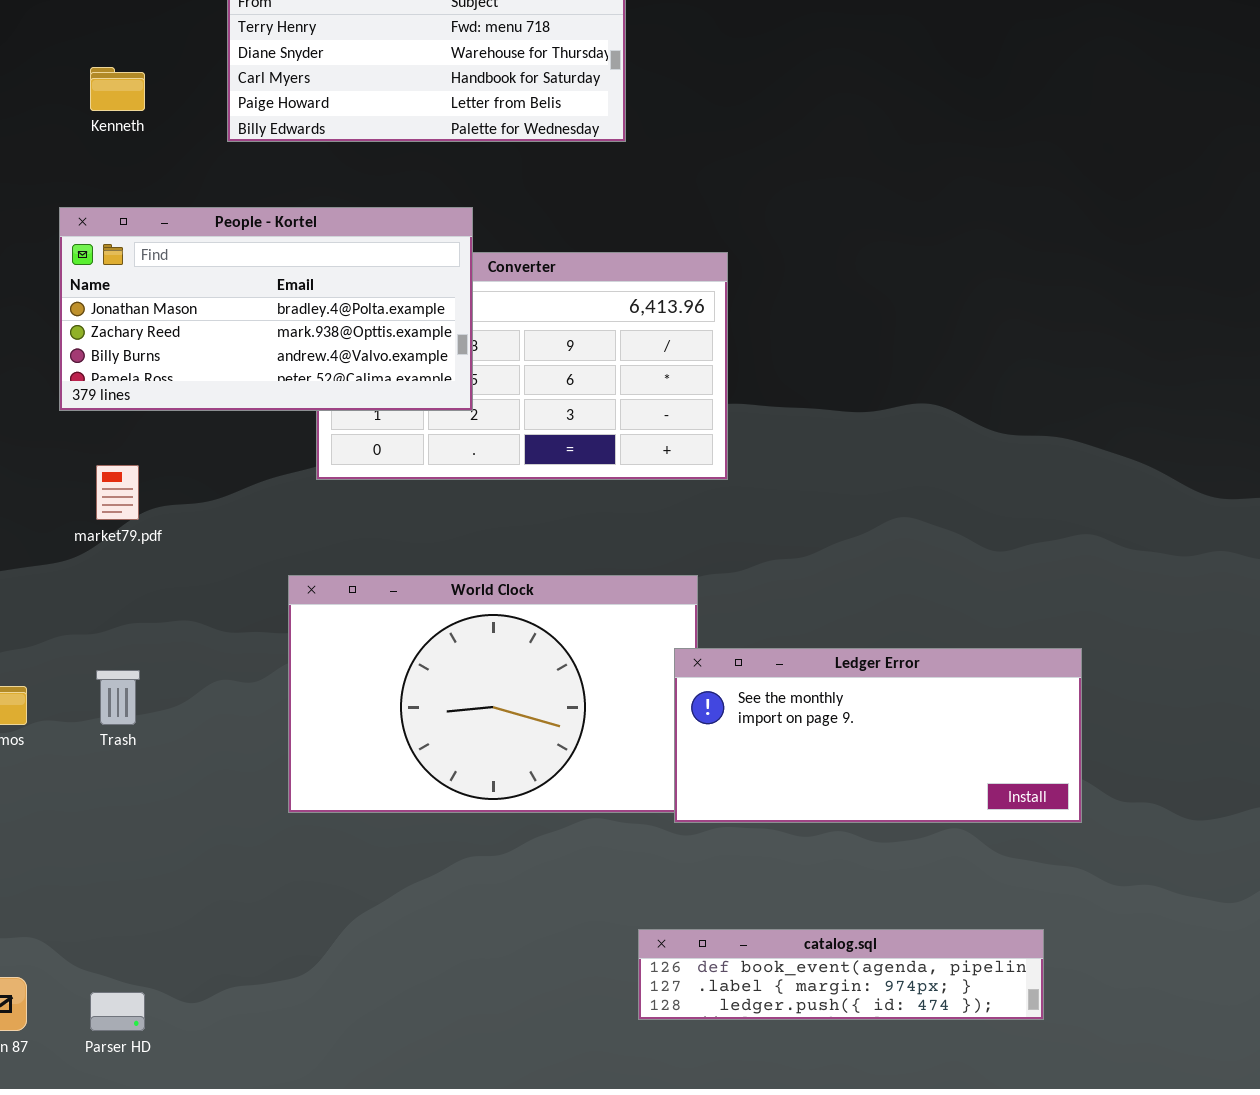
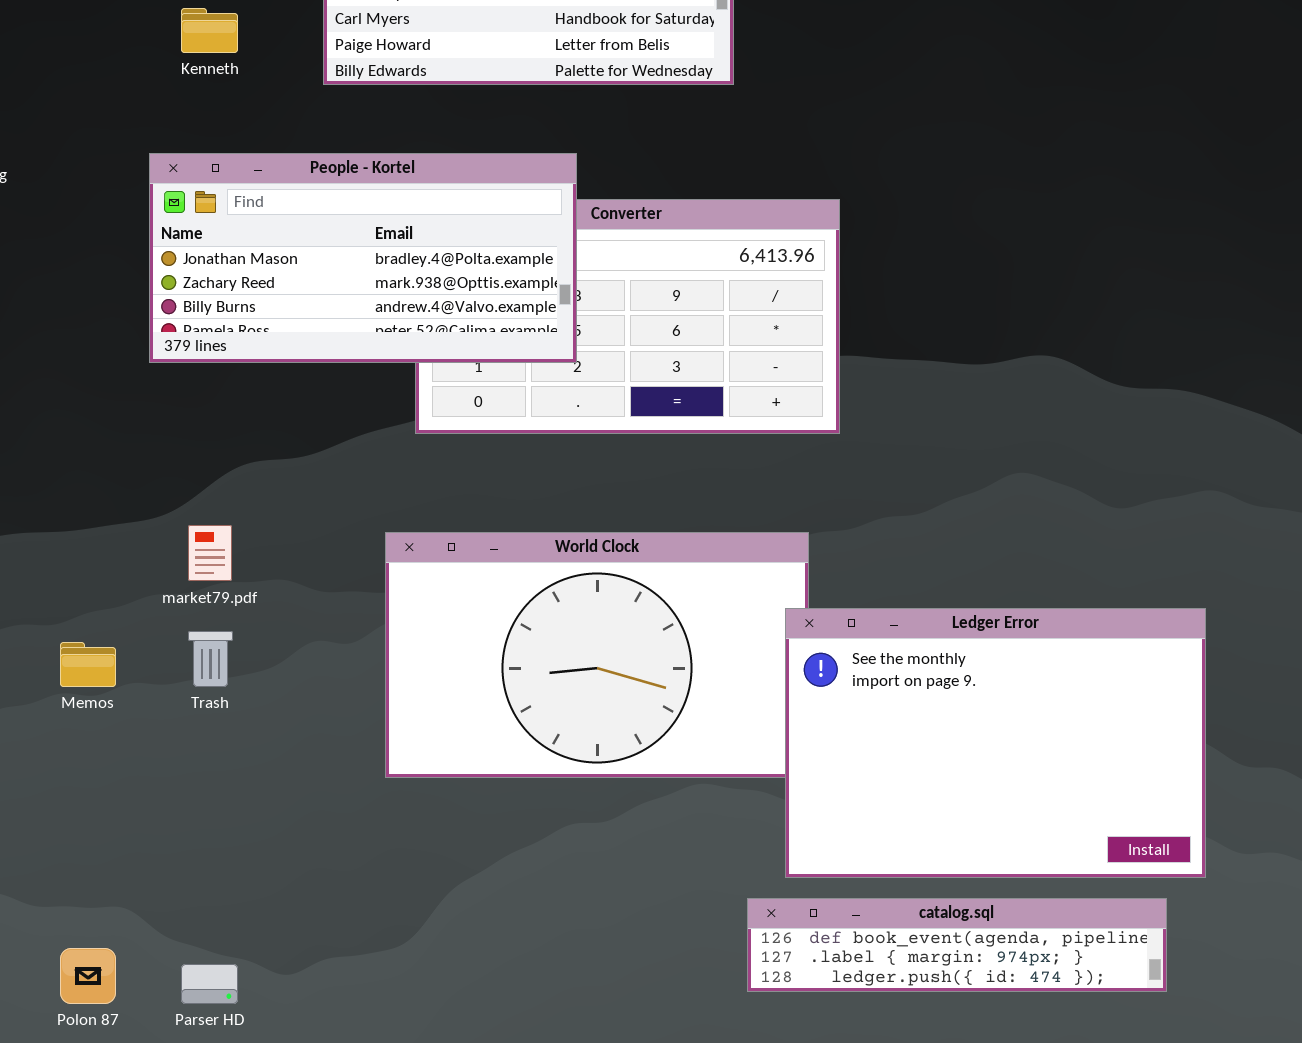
market79.pdf: [96,465,139,520] -> [188,525,232,581], moved
Ledger Error: [674,648,1082,823] -> [785,608,1206,878], resized

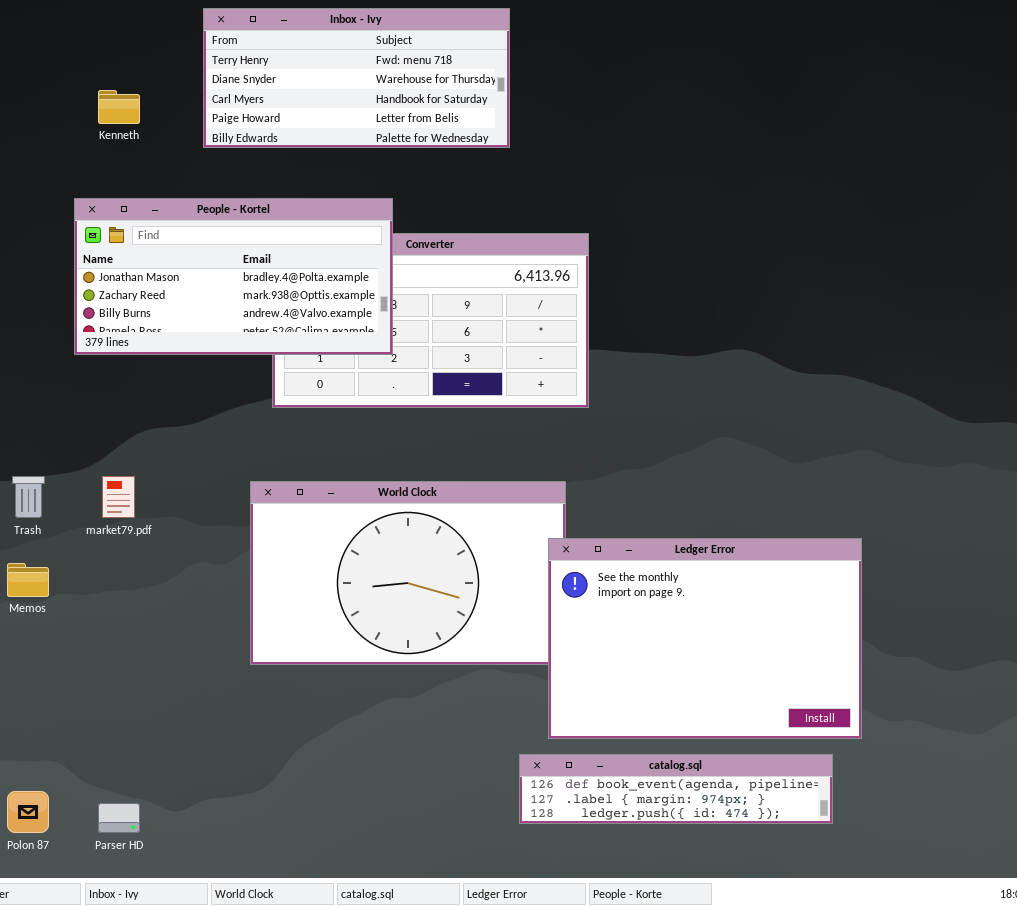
Trash: [188,631,233,687] -> [12,476,45,518], moved

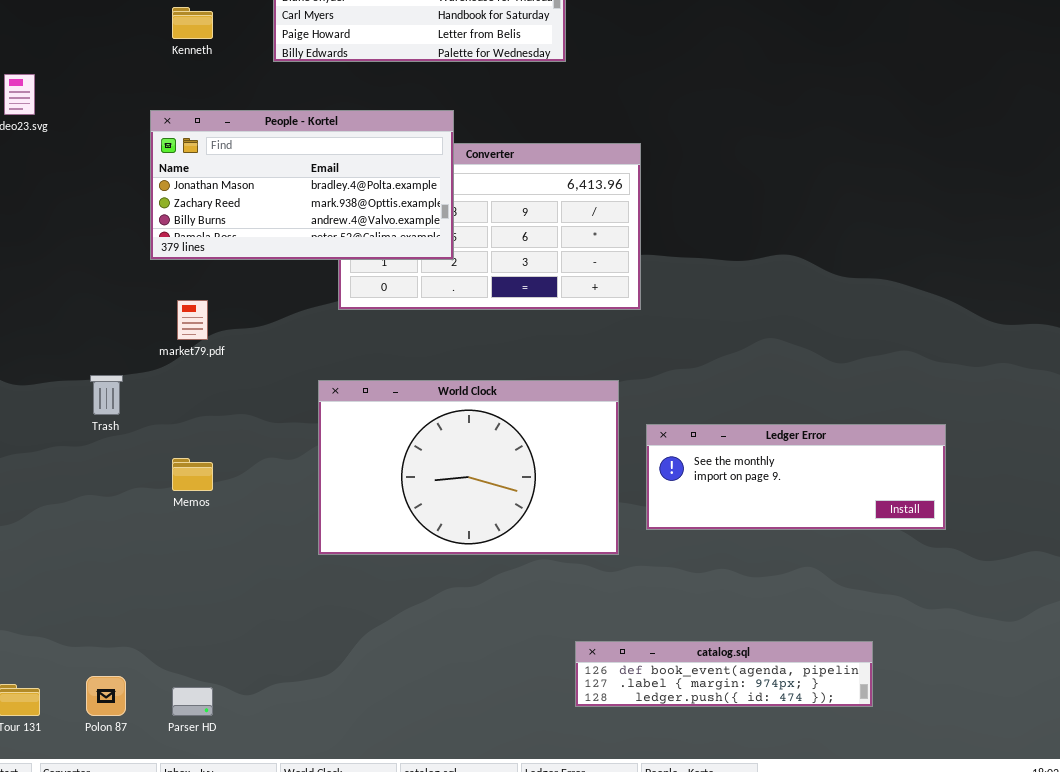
market79.pdf: [102,476,135,518] -> [177,300,208,340], moved
Ledger Error: [548,538,862,739] -> [646,424,946,530], moved, resized
Memos: [7,563,49,597] -> [172,458,213,491], moved

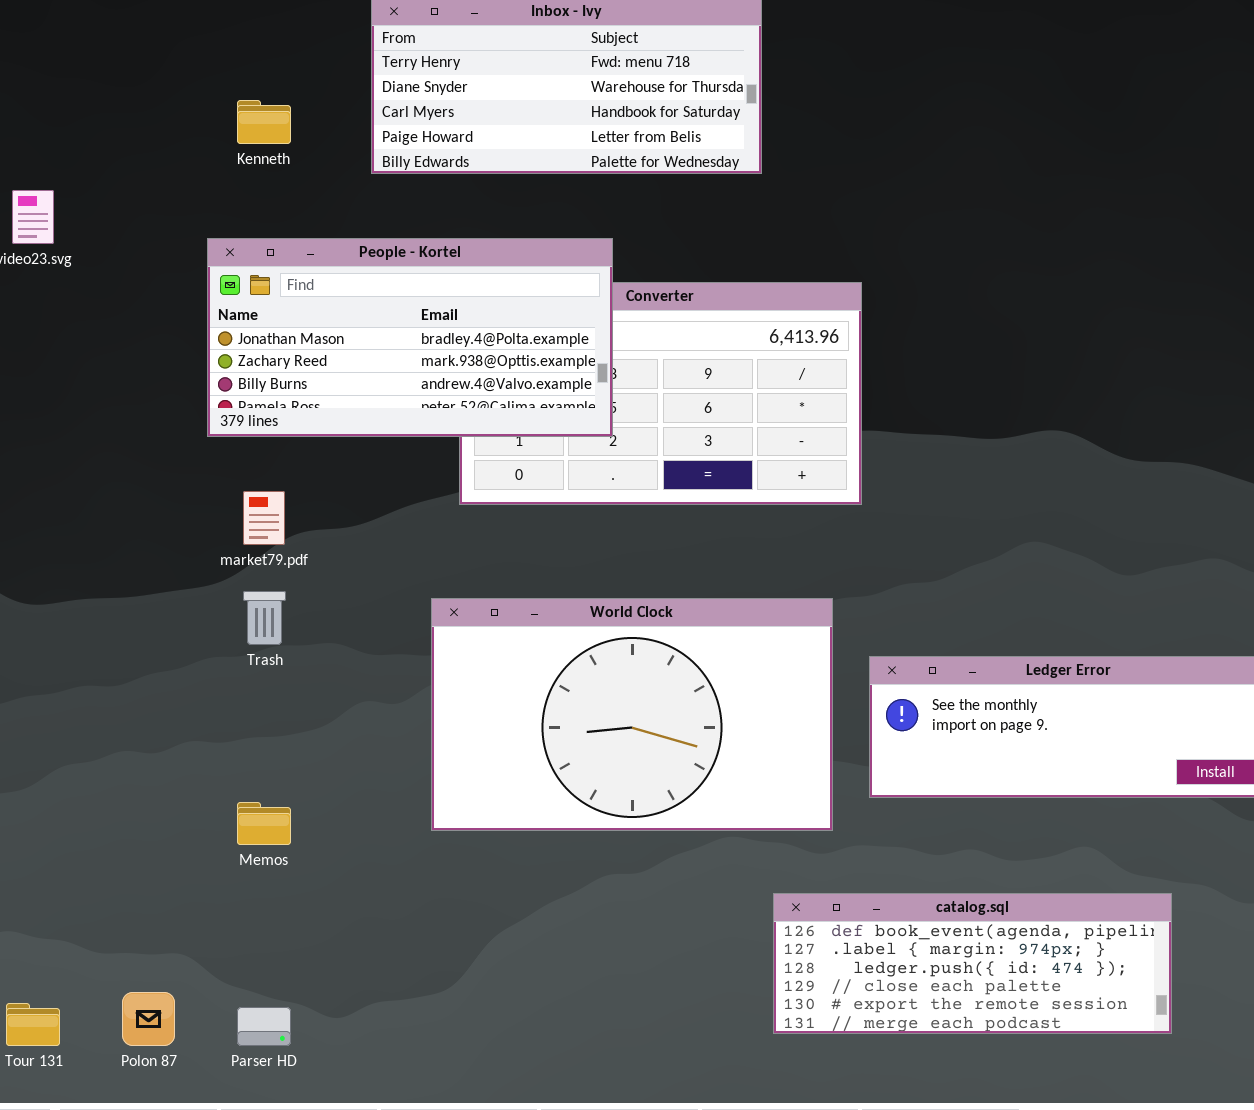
Trash: [90,375,123,415] -> [243,591,286,645], moved
Memos: [172,458,213,491] -> [237,802,291,845], moved
catalog.sql: [575,641,873,707] -> [773,893,1172,1034], resized

